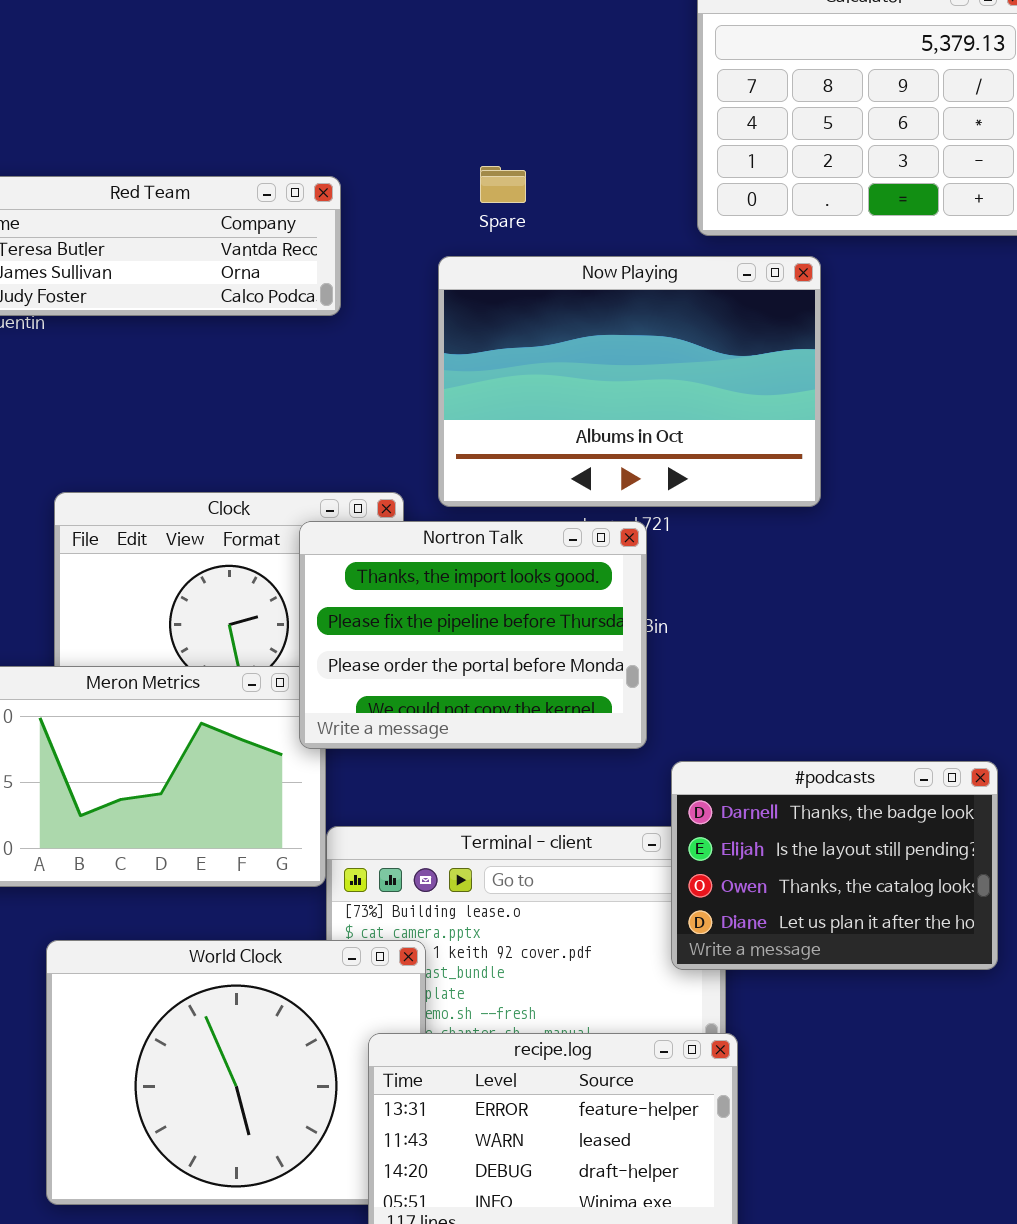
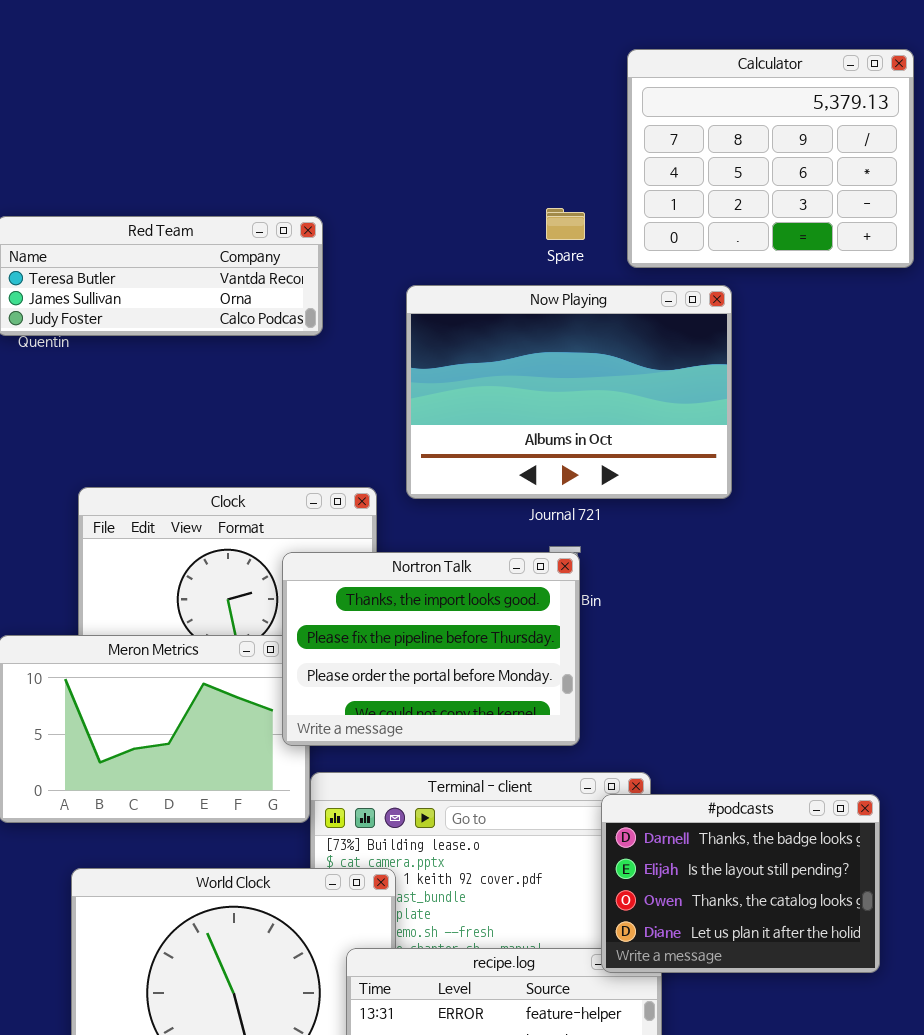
Spare: [480,166,526,203] -> [546,208,585,240], moved
Nortron Talk: [299,521,647,749] -> [282,552,580,746], moved
#podcasts: [671,761,998,970] -> [601,794,880,973], moved

